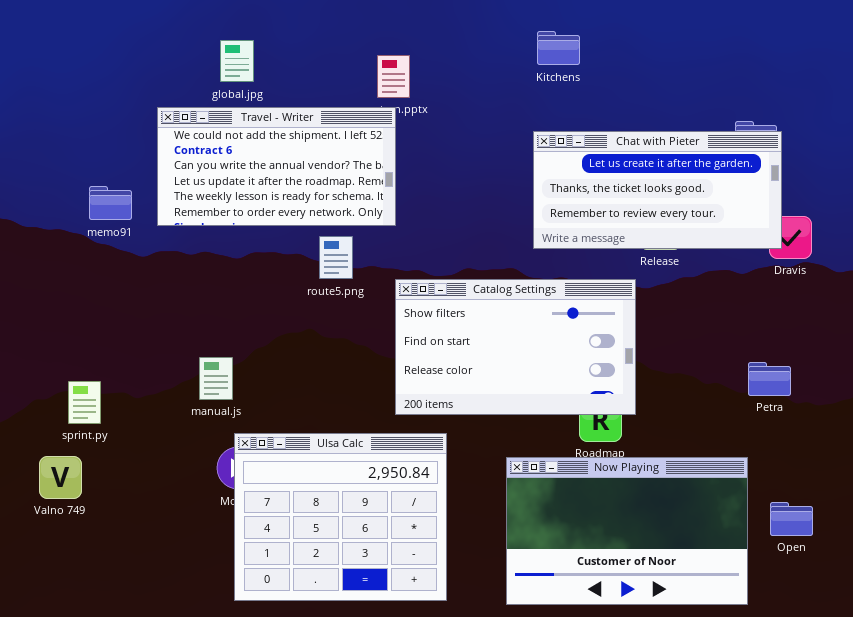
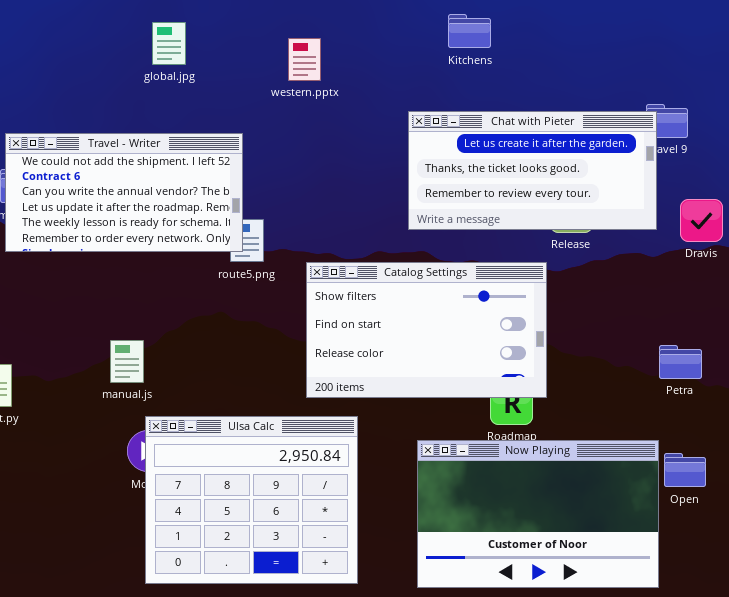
global.jpg: [220,40,254,82] -> [152,22,186,65], moved
Travel - Writer: [157,107,396,226] -> [5,133,243,252], moved
Chat with Pieter: [533,131,782,249] -> [408,111,657,230], moved
Open: [770,502,813,536] -> [664,453,706,487], moved

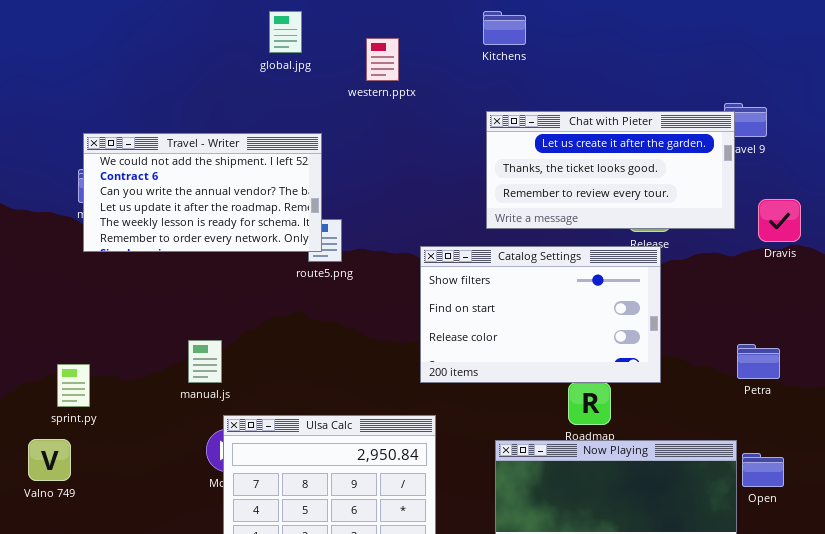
Kitchens: [448,14,491,48] -> [483,11,526,45], moved
global.jpg: [152,22,186,65] -> [269,11,302,53], moved
Catalog Settings: [306,262,547,398] -> [420,246,661,383], moved

